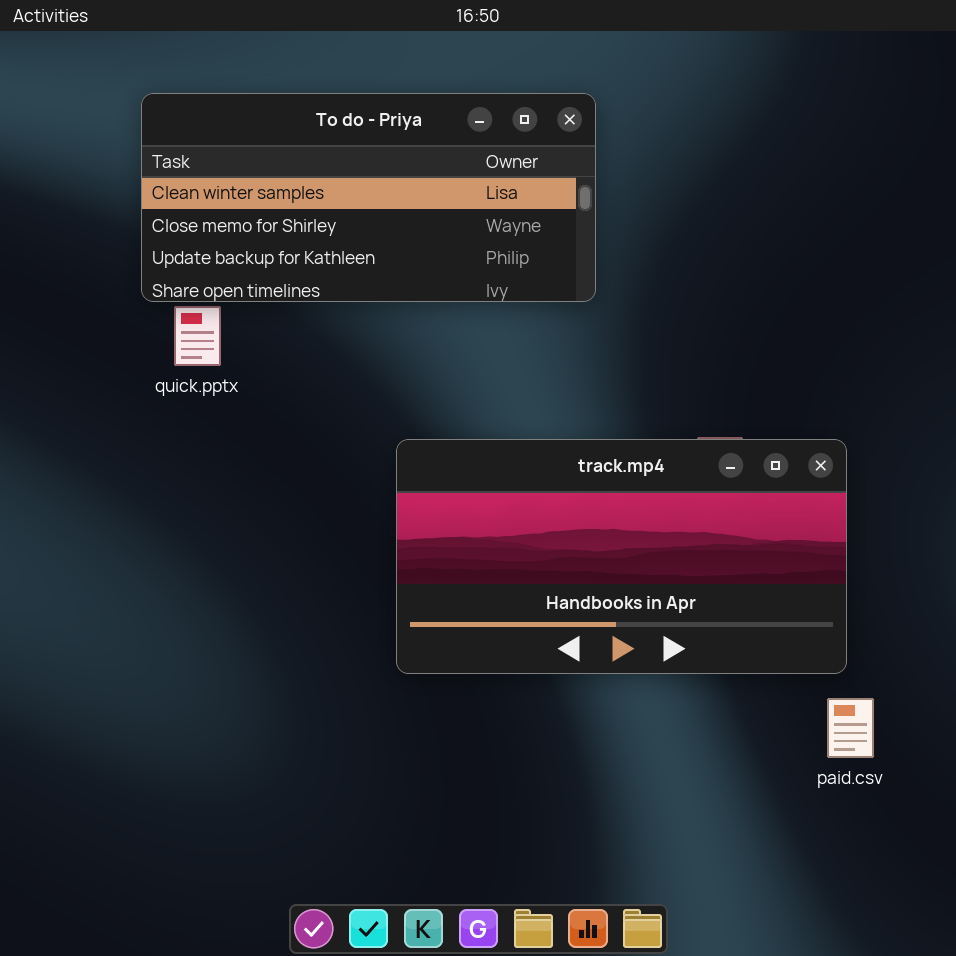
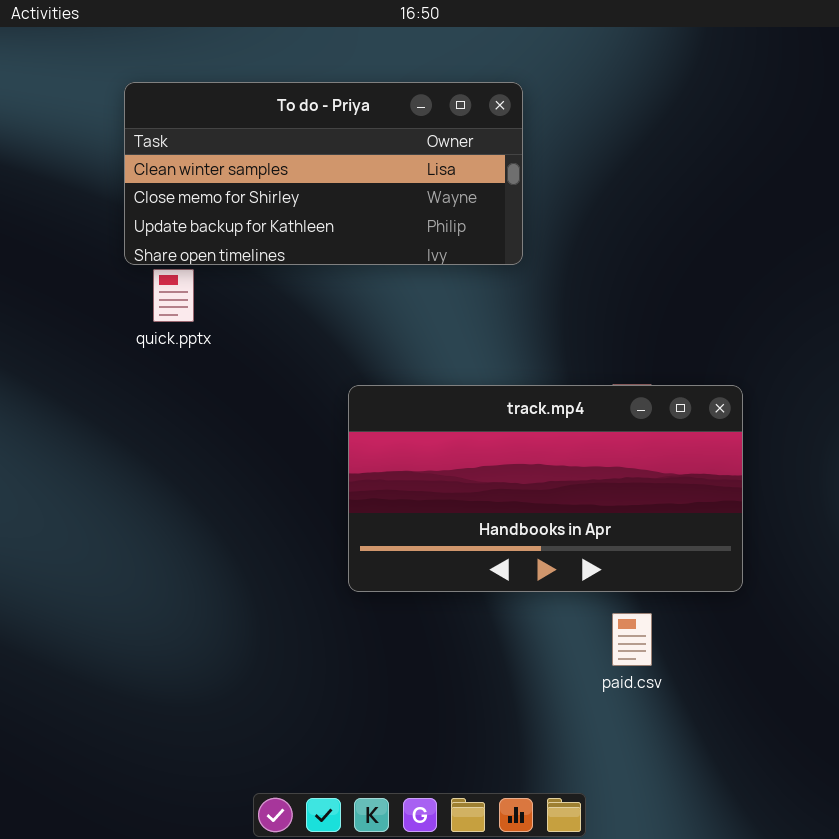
paid.csv: [827,698,874,758] -> [612,613,652,666], moved

